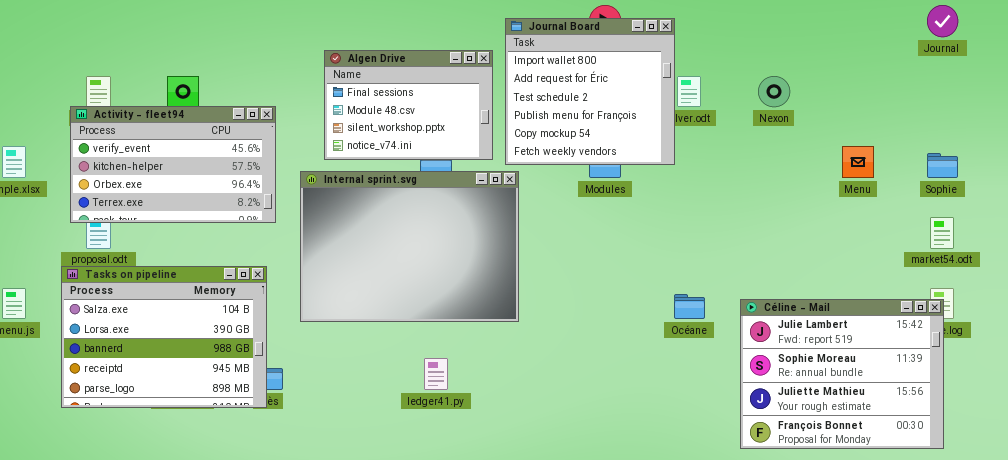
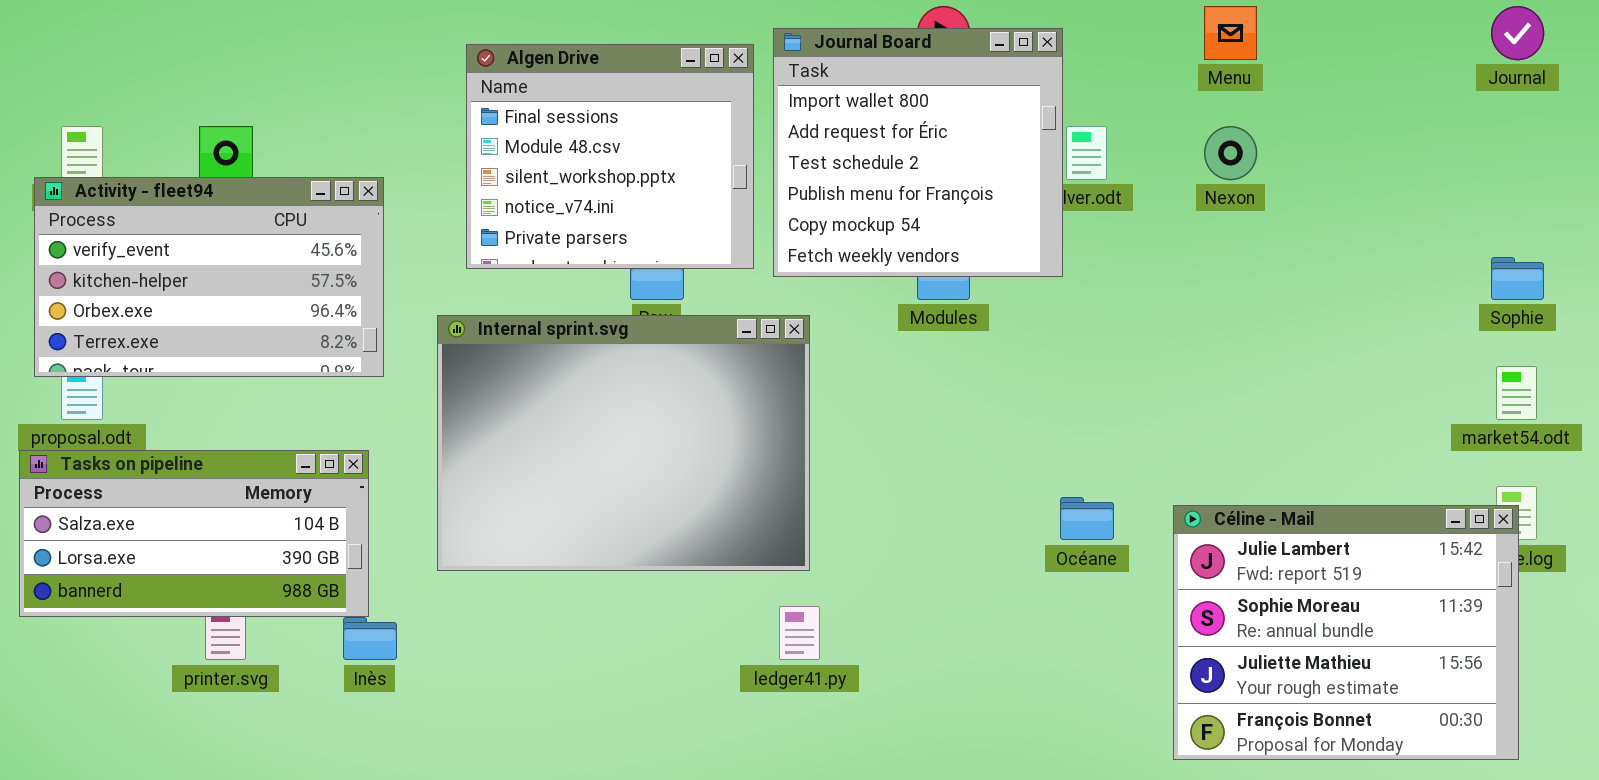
Algen Drive: [324,50,493,160] -> [466,44,754,269], resized
Menu: [842,146,874,178] -> [1204,6,1257,60], moved
Internal sprint.svg: [300,171,519,322] -> [437,315,810,571], moved
Tasks on pipeline: [61,266,267,408] -> [19,450,369,617], resized
ledger41.py: [424,358,448,390] -> [779,606,820,660], moved

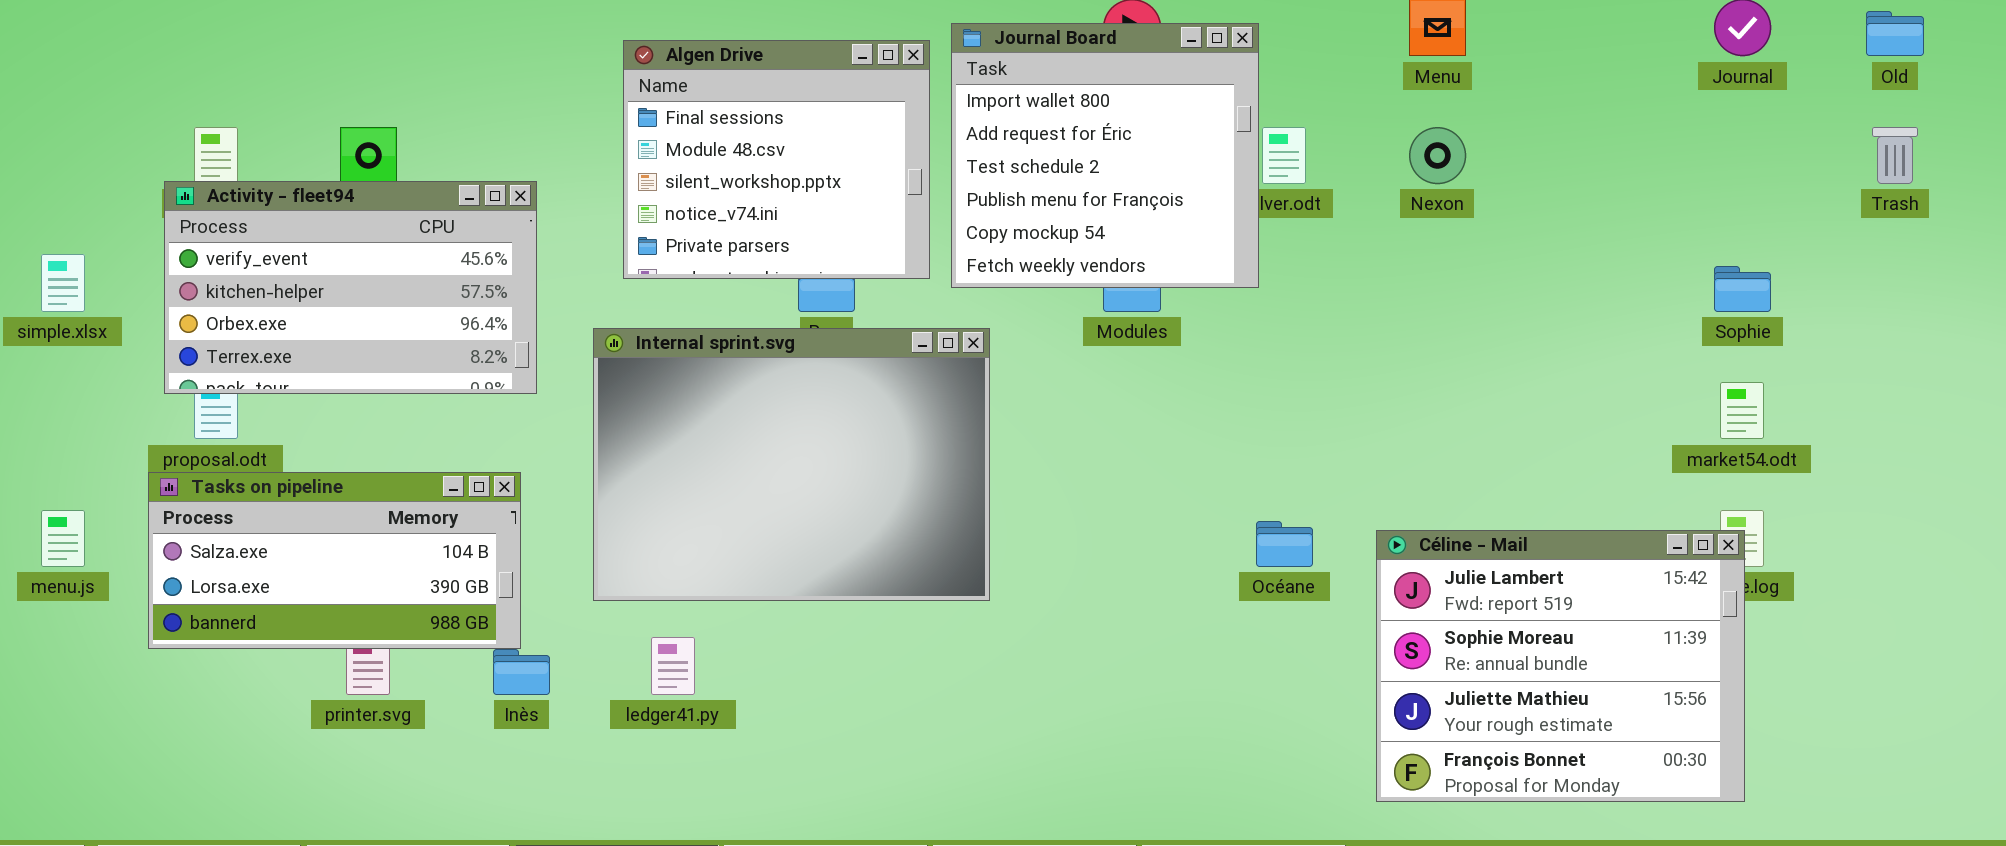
ledger41.py: [779,606,820,660] -> [651,637,695,695], moved

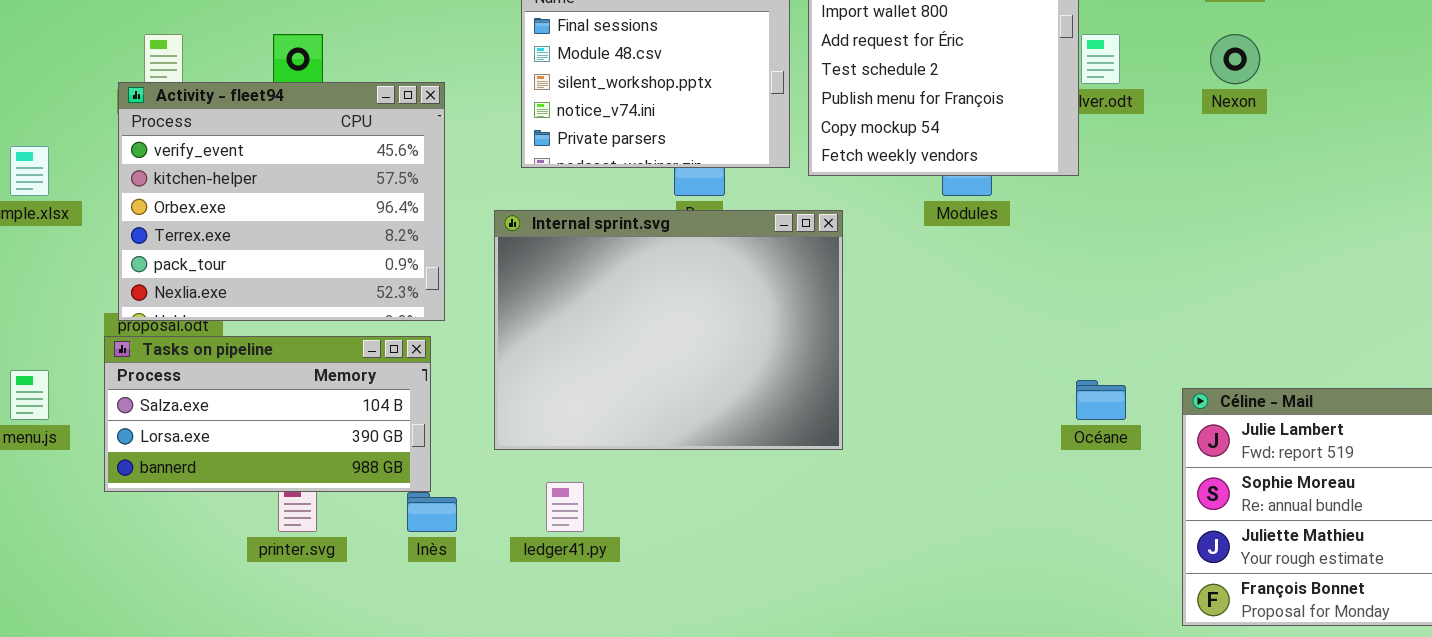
Activity - fleet94: [164,181,537,394] -> [118,82,445,321], resized

